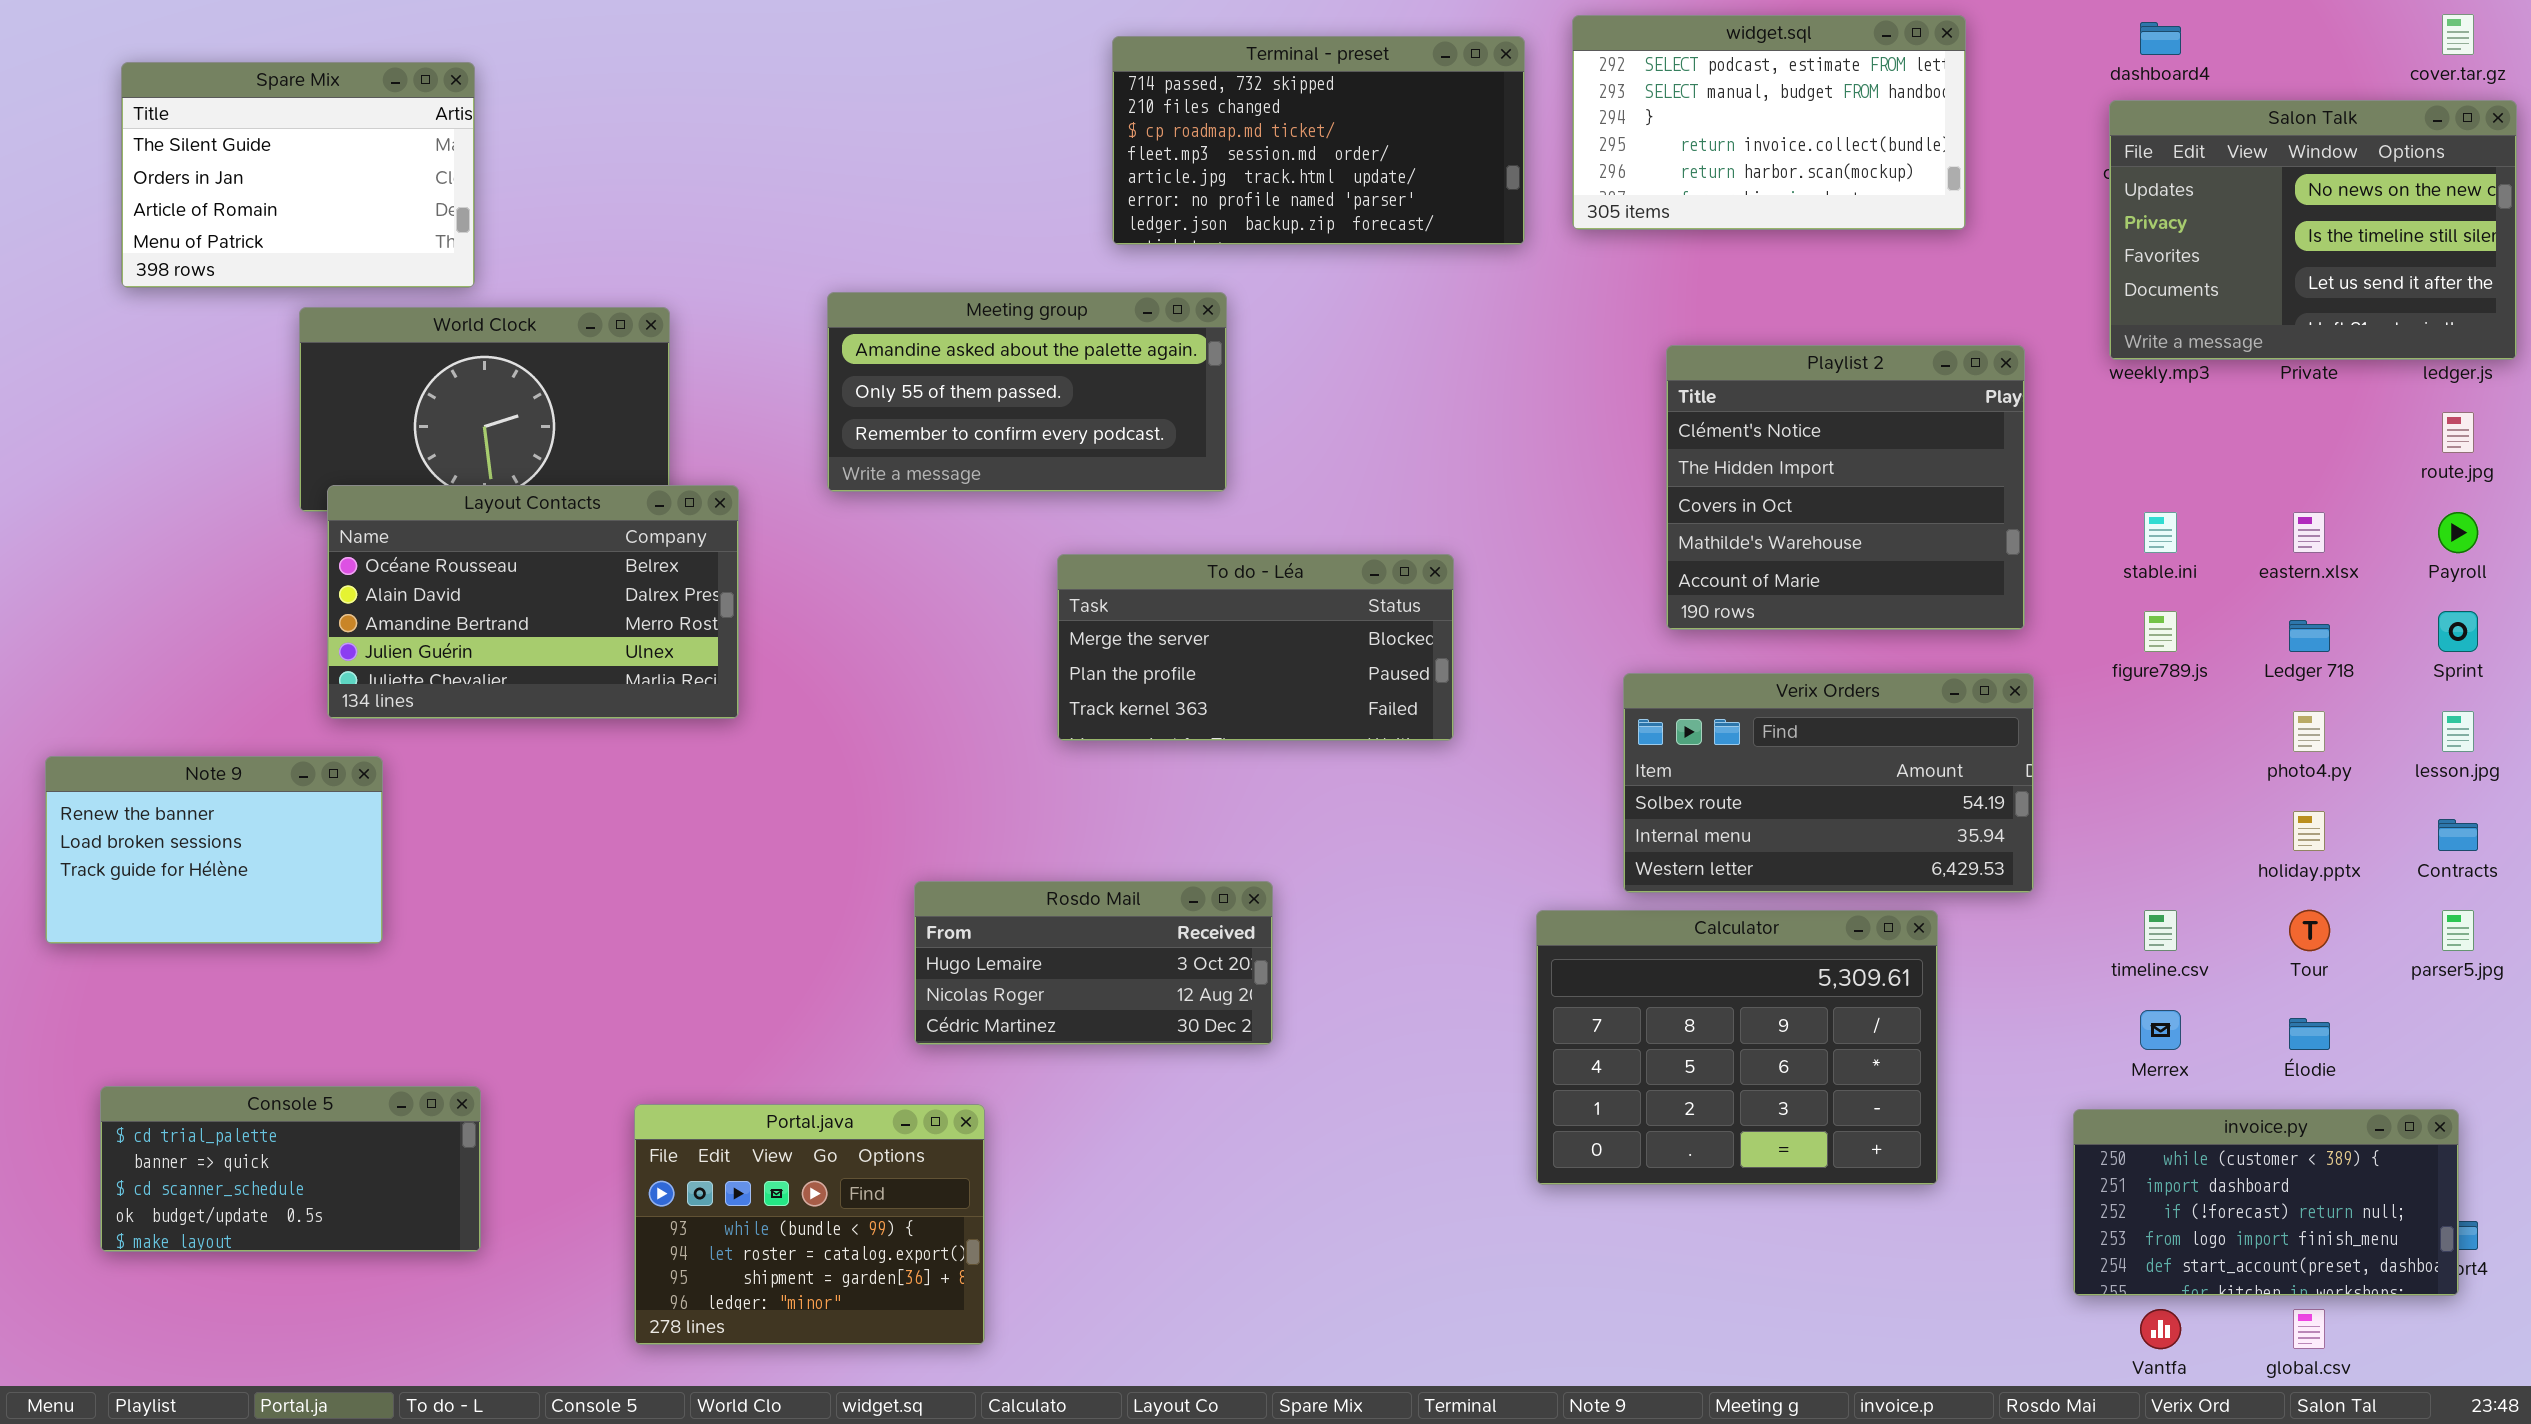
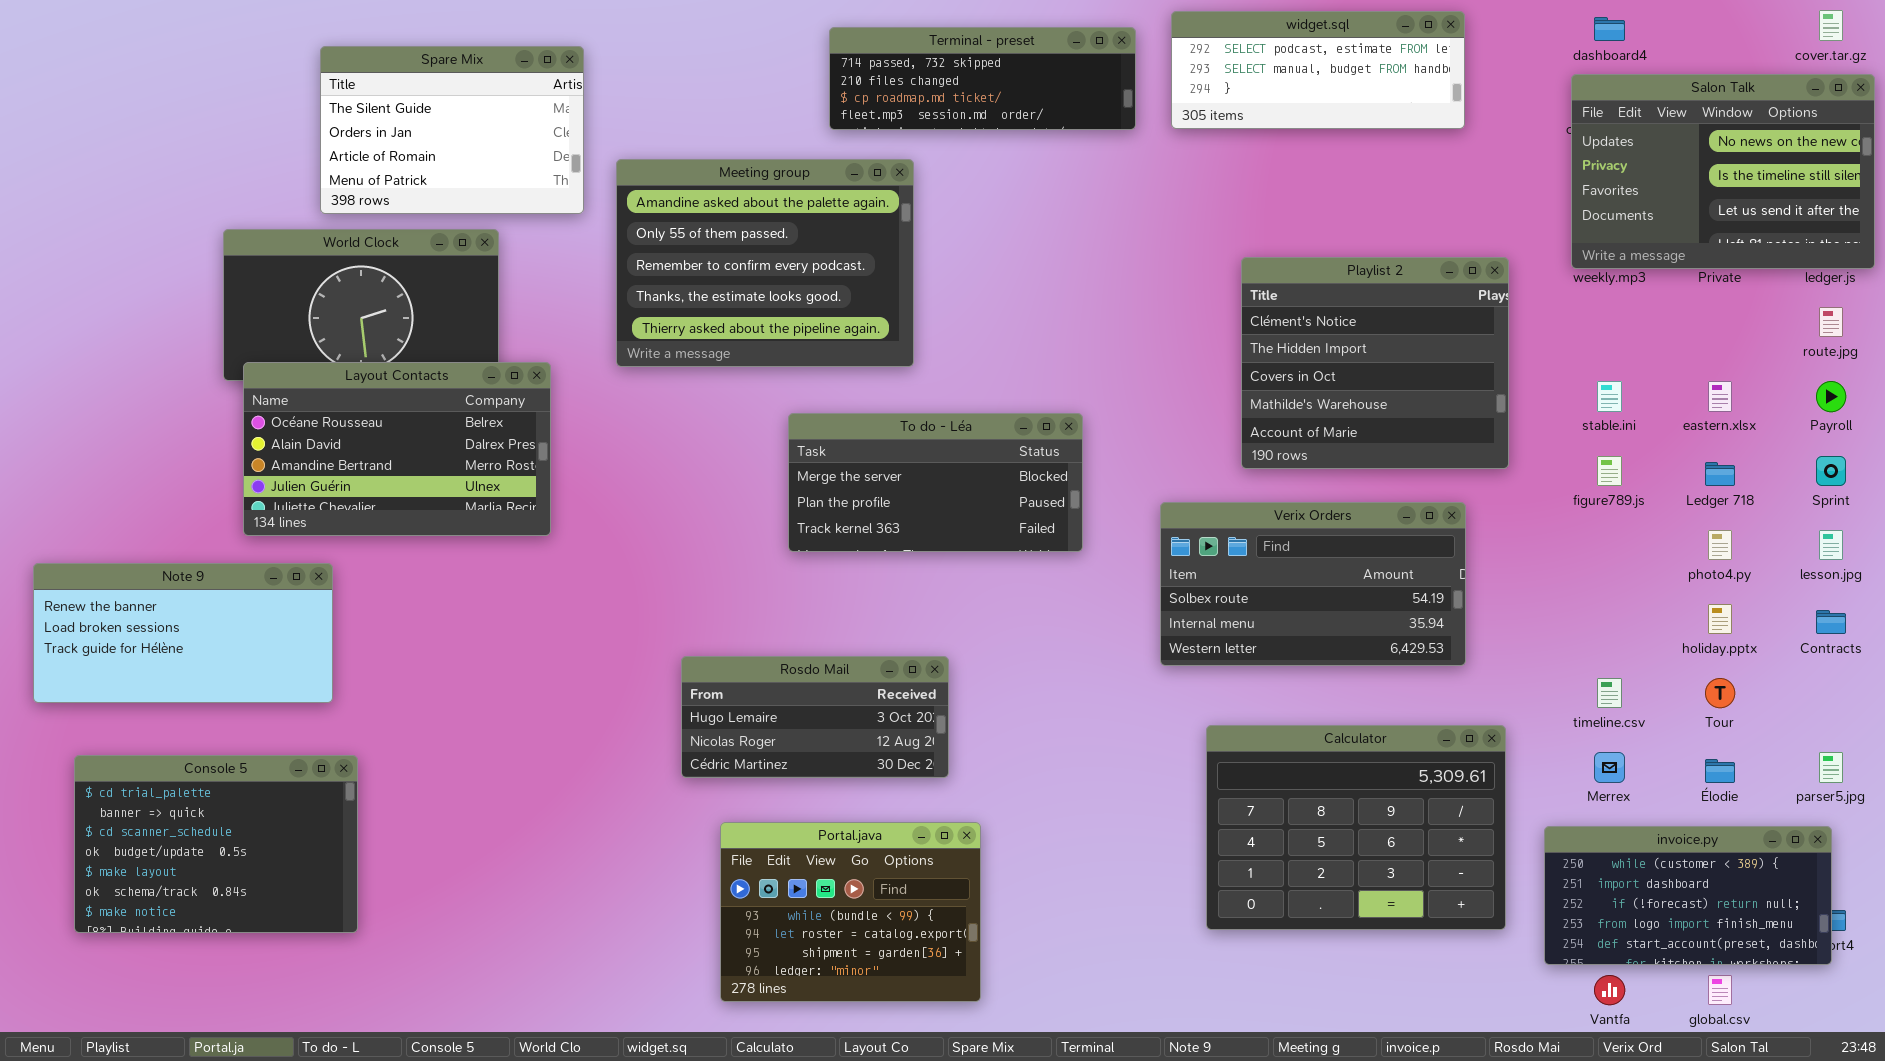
widget.sql: [1572,15,1966,230] -> [1171,11,1465,129], resized
Terminal - preset: [1112,36,1525,245] -> [829,27,1136,130], resized
Spare Mix: [121,62,475,288] -> [320,46,584,214], moved
Meeting group: [827,292,1227,492] -> [616,159,914,367], resized
Verix Orders: [1623,673,2034,893] -> [1160,502,1466,666], moved
Note 9: [45,756,383,944] -> [33,563,333,703], resized
Calculator: [1536,910,1938,1185] -> [1206,725,1506,930], moved
parser5.jpg: [2442,910,2474,951] -> [1819,752,1843,783], moved
Console 5: [100,1086,481,1252] -> [74,755,358,933], resized
Portal.java: [634,1104,985,1345] -> [720,822,981,1002], moved

